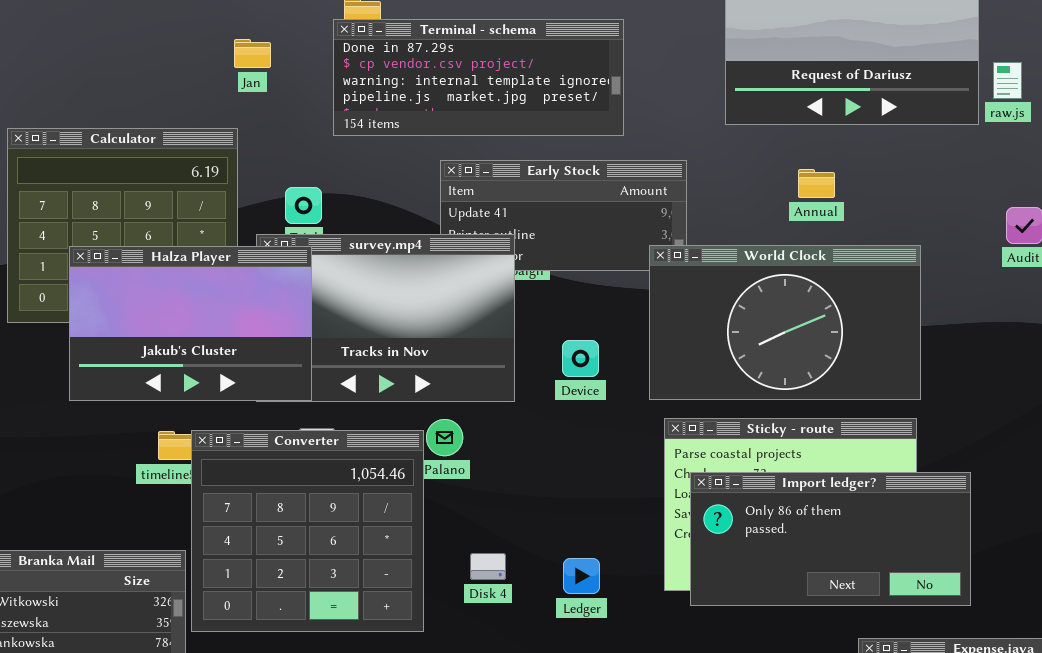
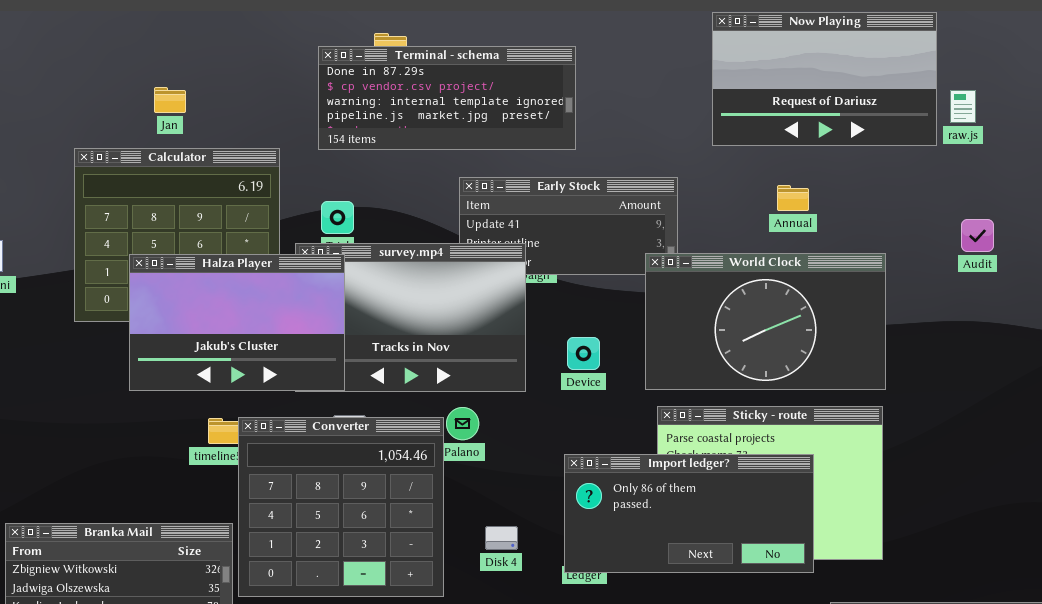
Terminal - schema: [333,19,624,136] -> [318,46,576,150], moved
Jan: [234,39,271,68] -> [154,87,186,113], moved
Import ledger?: [690,472,971,606] -> [564,454,814,573], moved

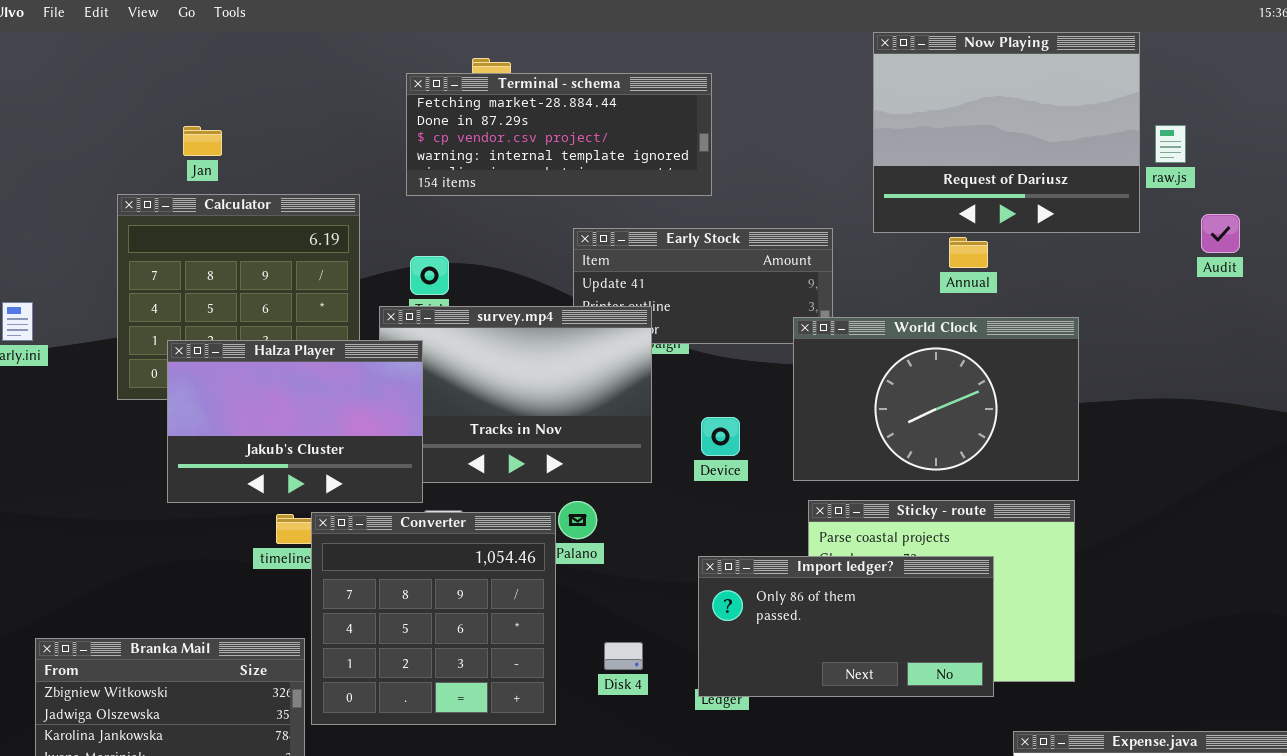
Now Playing: [712,12,937,146] -> [873,32,1140,233], resized
Terminal - schema: [318,46,576,150] -> [406,73,712,196], scrolled up 1 row
Jan: [154,87,186,113] -> [183,126,222,156], moved
Audit: [961,219,994,252] -> [1201,214,1240,253], moved
Halza Player: [129,254,345,391] -> [167,340,423,503], moved

